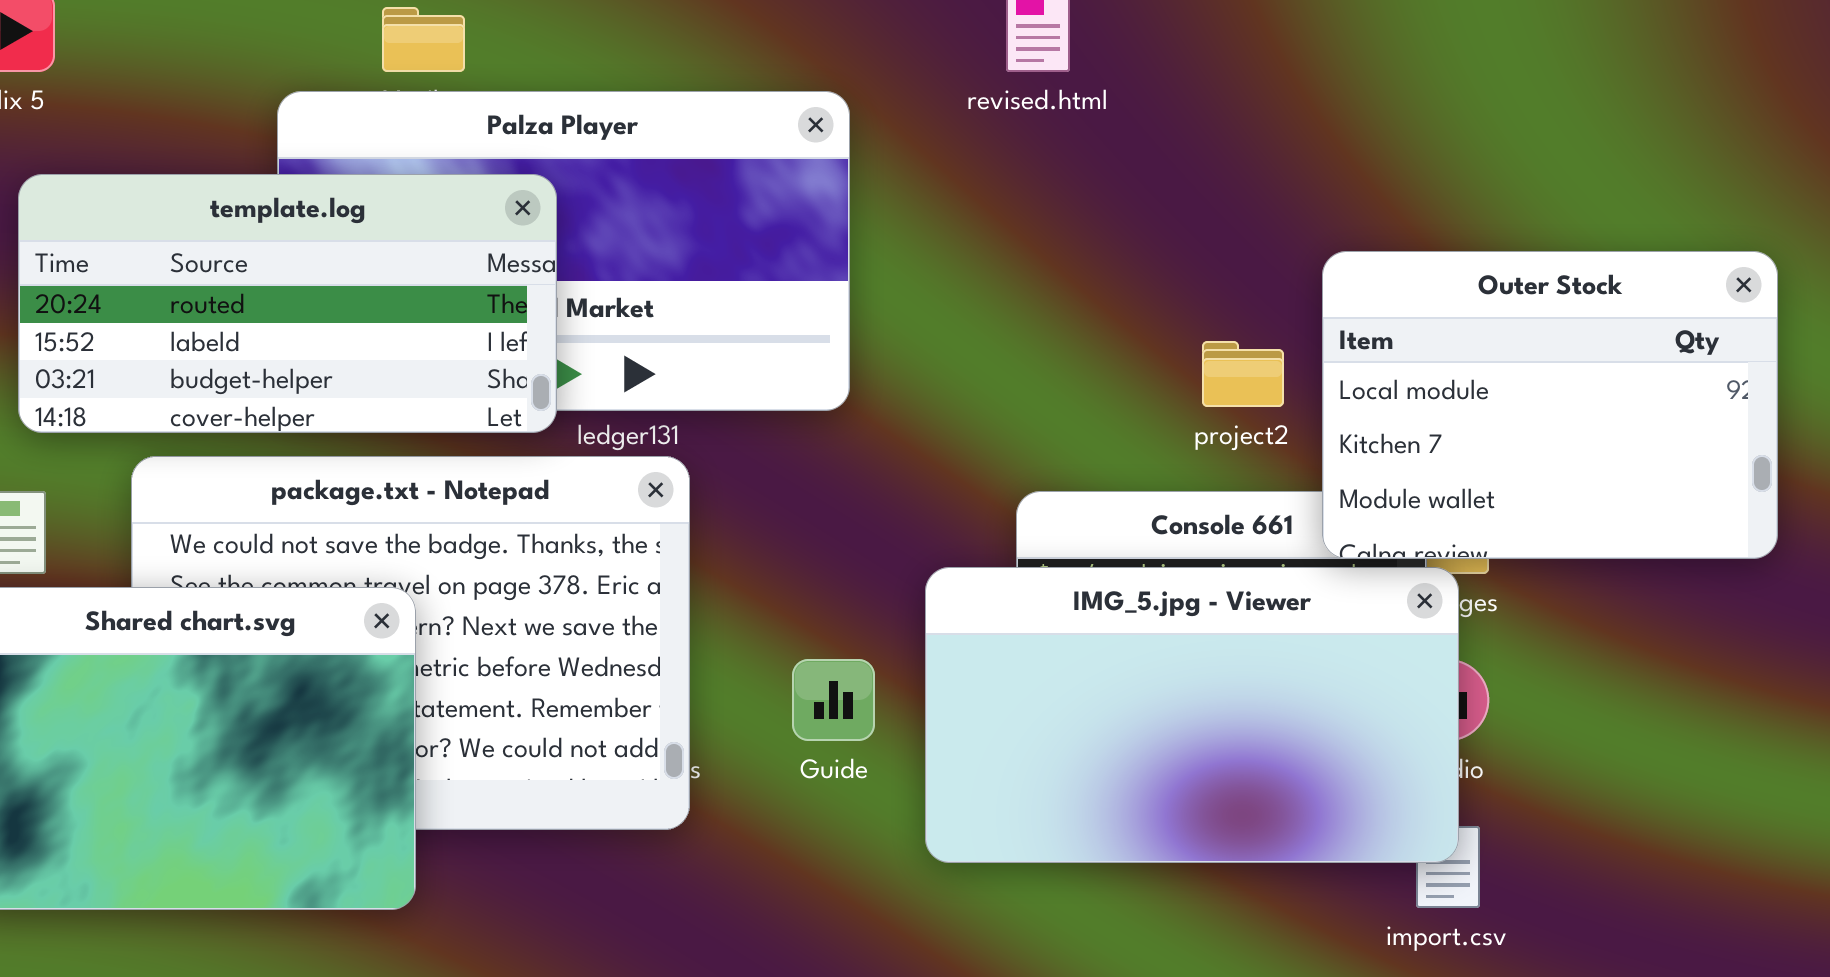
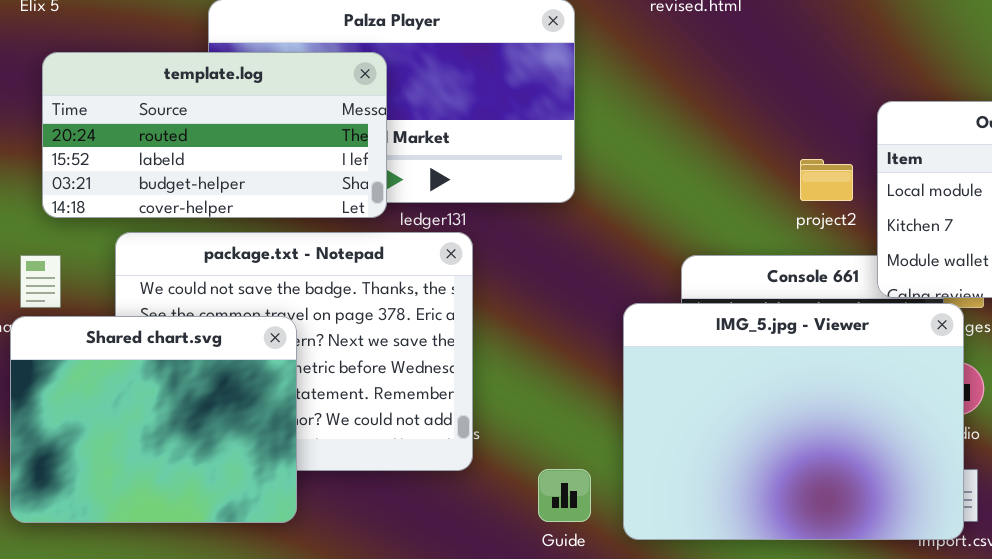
IMG_5.jpg - Viewer: [925,567,1459,863] -> [623,303,964,540], resized
Guide: [792,659,875,741] -> [538,469,591,522], moved

